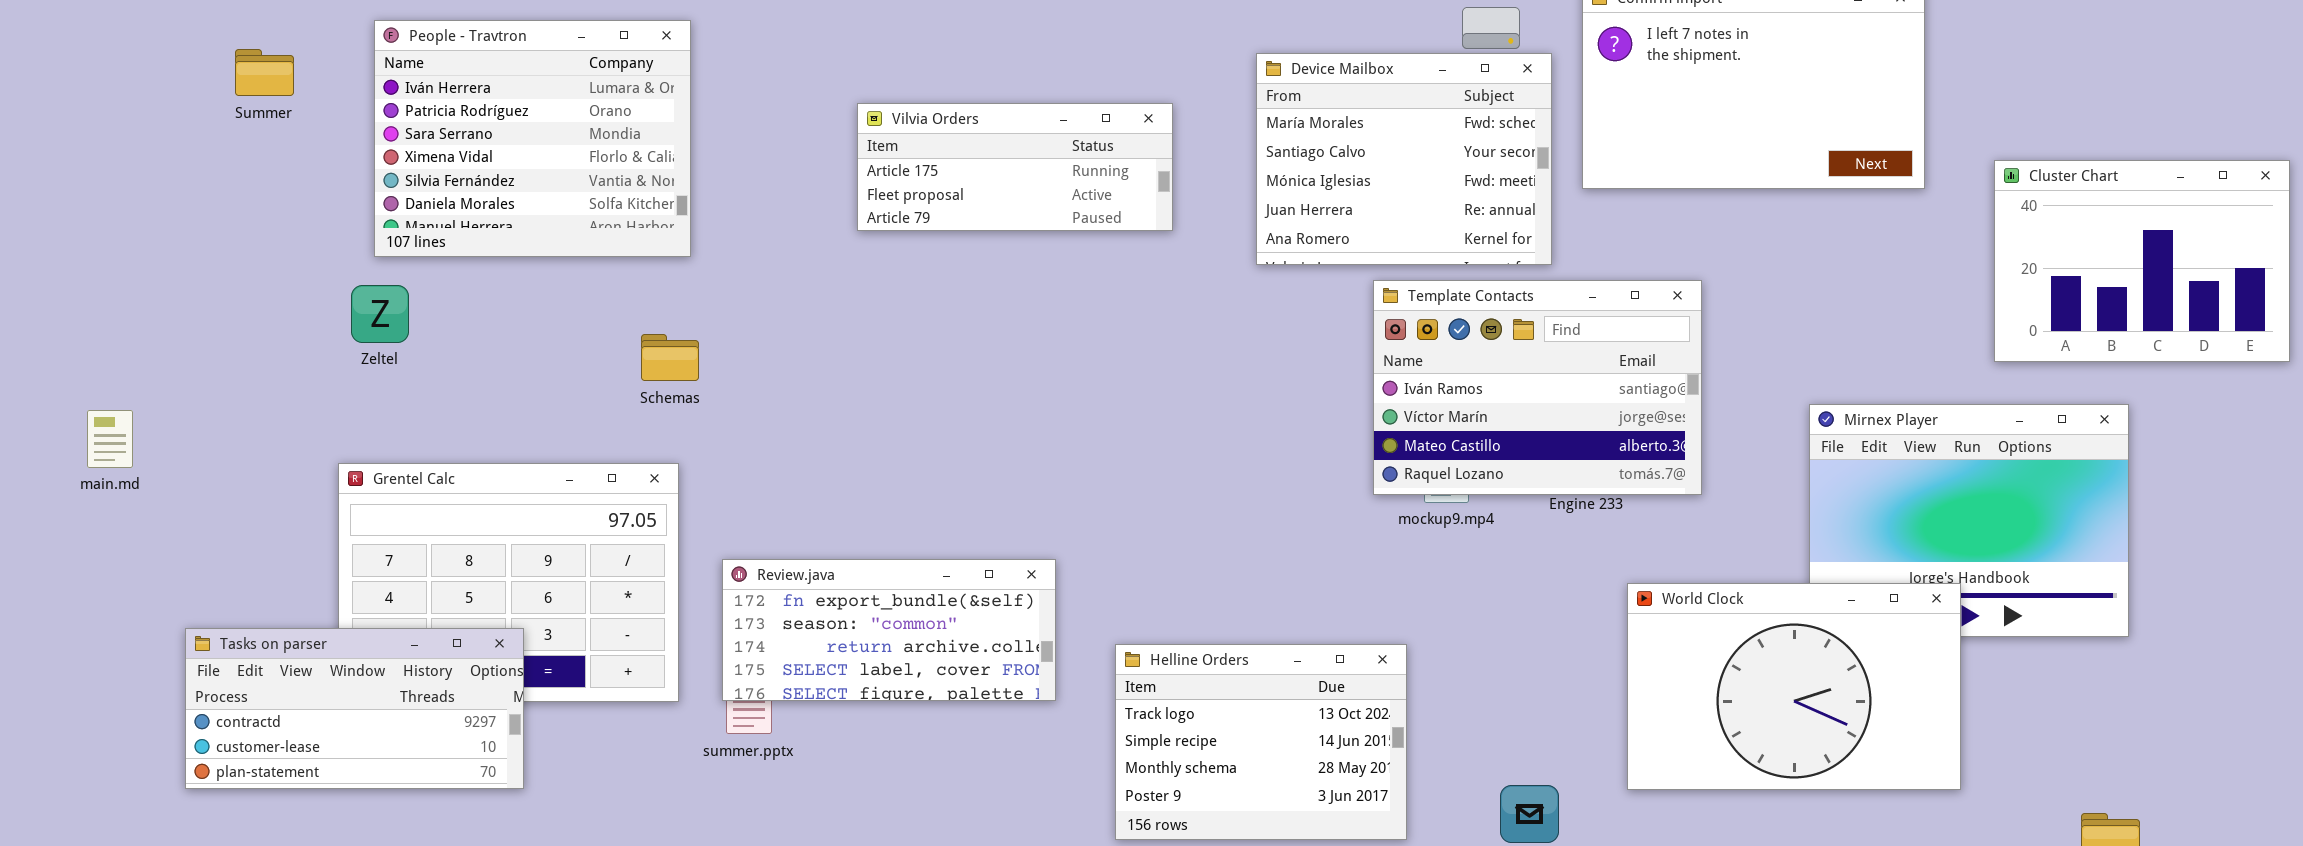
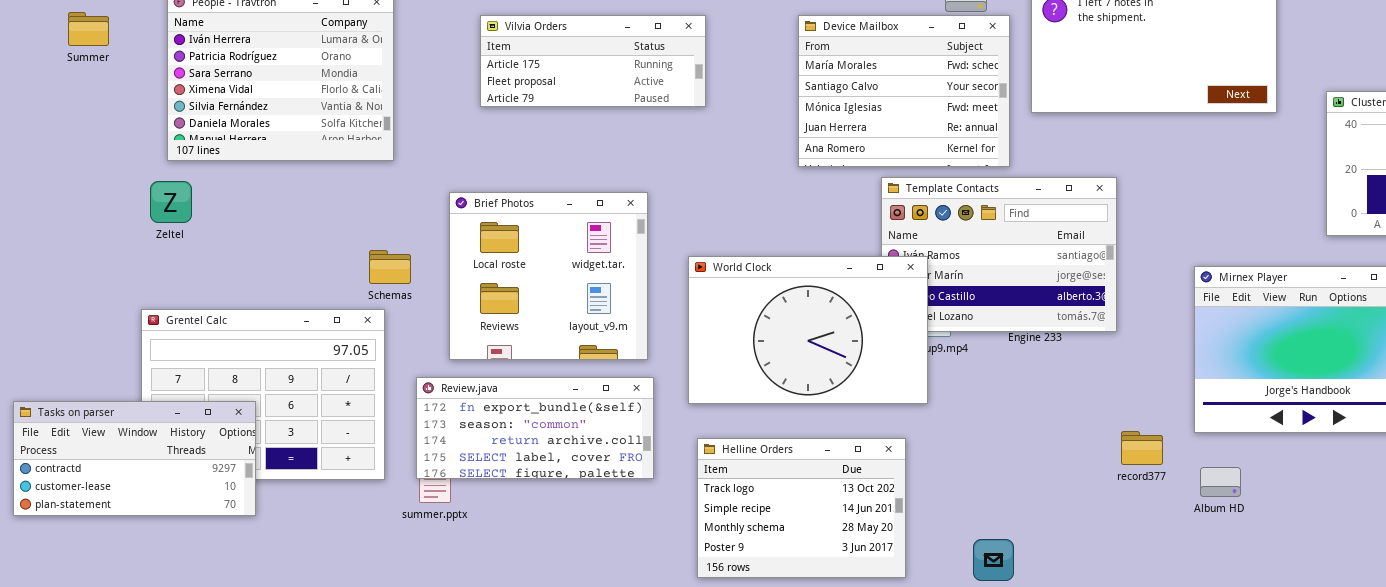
Vilvia Orders: [857,103,1173,231] -> [480,15,706,107], moved
Brief Photos: none -> [449,192,648,360], opened
Schemas: [641,334,699,381] -> [369,250,411,284], moved
World Clock: [1627,583,1961,790] -> [688,256,928,404], moved
Tasks on parser: [185,628,524,789] -> [13,401,256,516], moved

